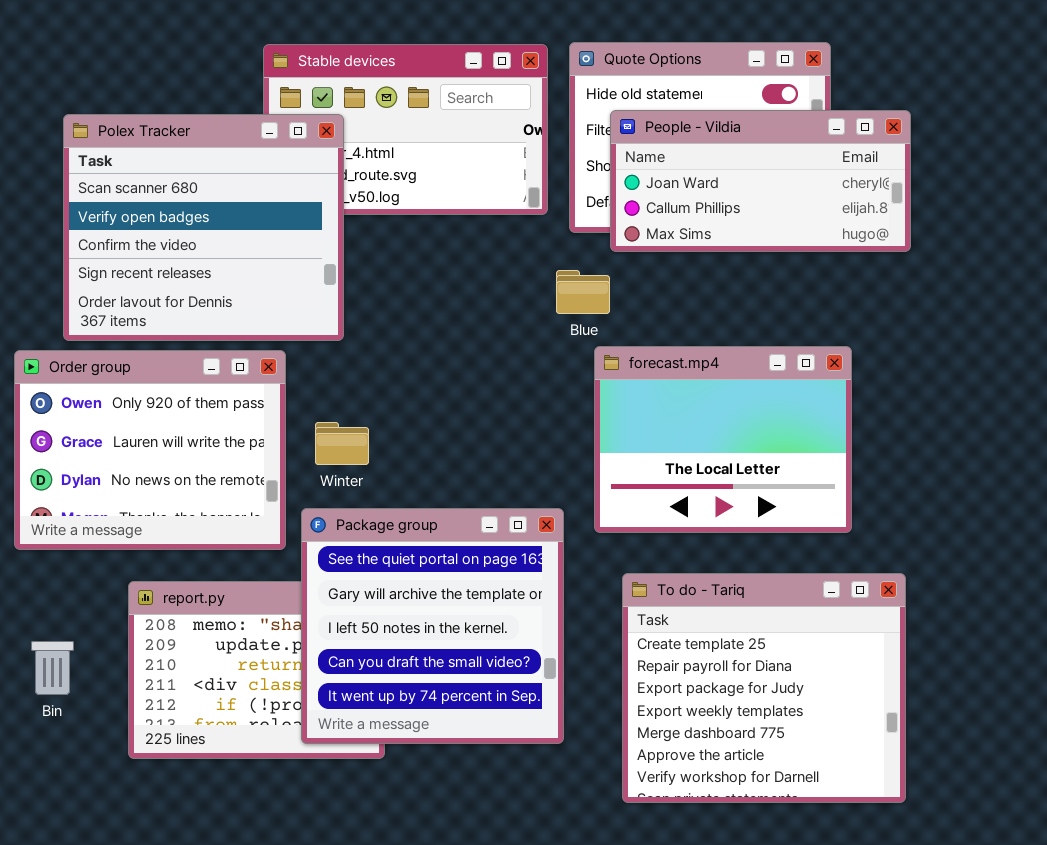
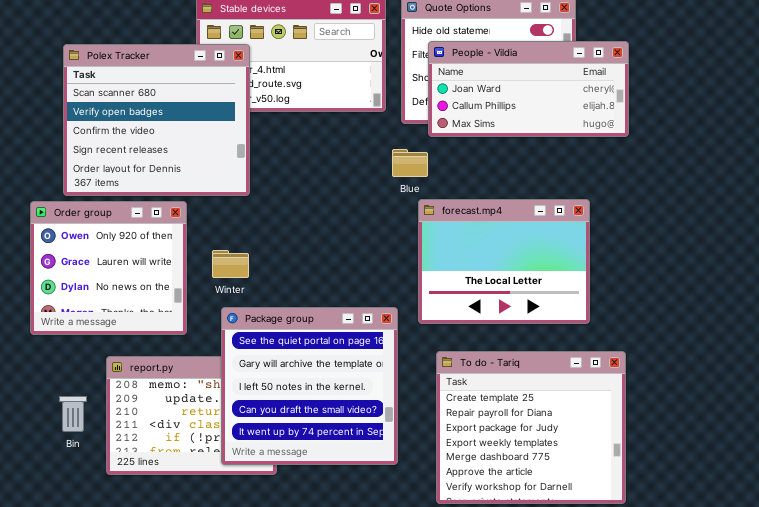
Order group: [14,350,286,550] -> [30,201,187,335], resized
Winter: [315,422,369,465] -> [212,250,249,278], moved
Bin: [31,641,74,695] -> [59,396,87,432], moved

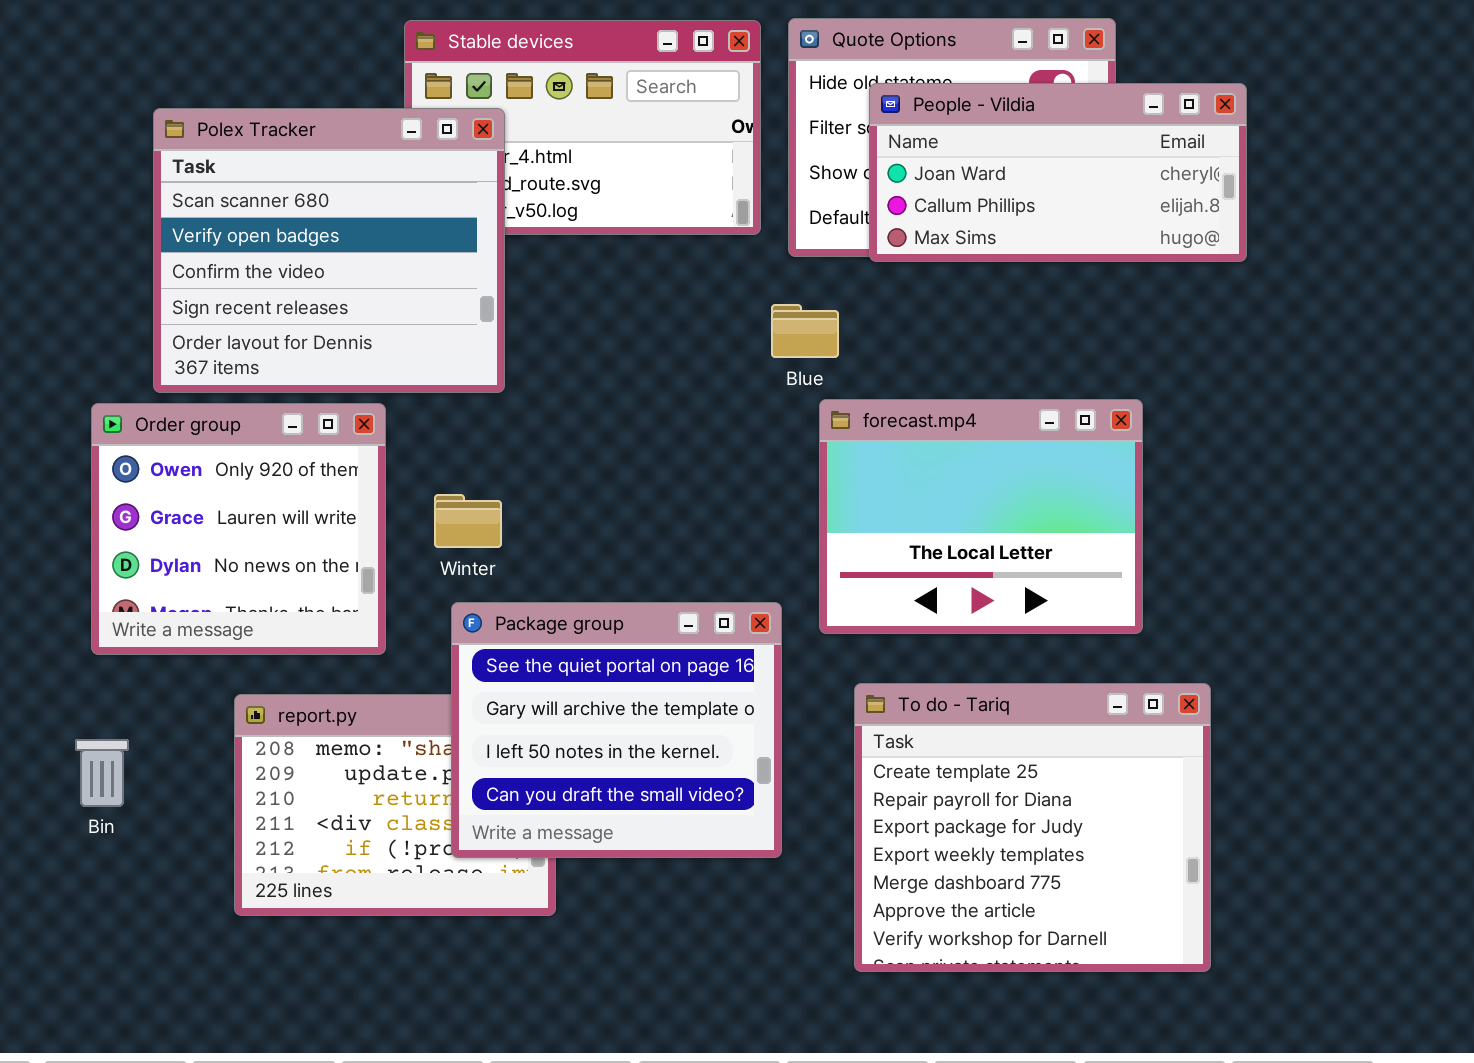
People - Vildia: [428,41,629,137] -> [869,83,1247,262], moved
Package group: [221,307,398,465] -> [451,602,782,858], resized
Bin: [59,396,87,432] -> [75,739,129,807], moved

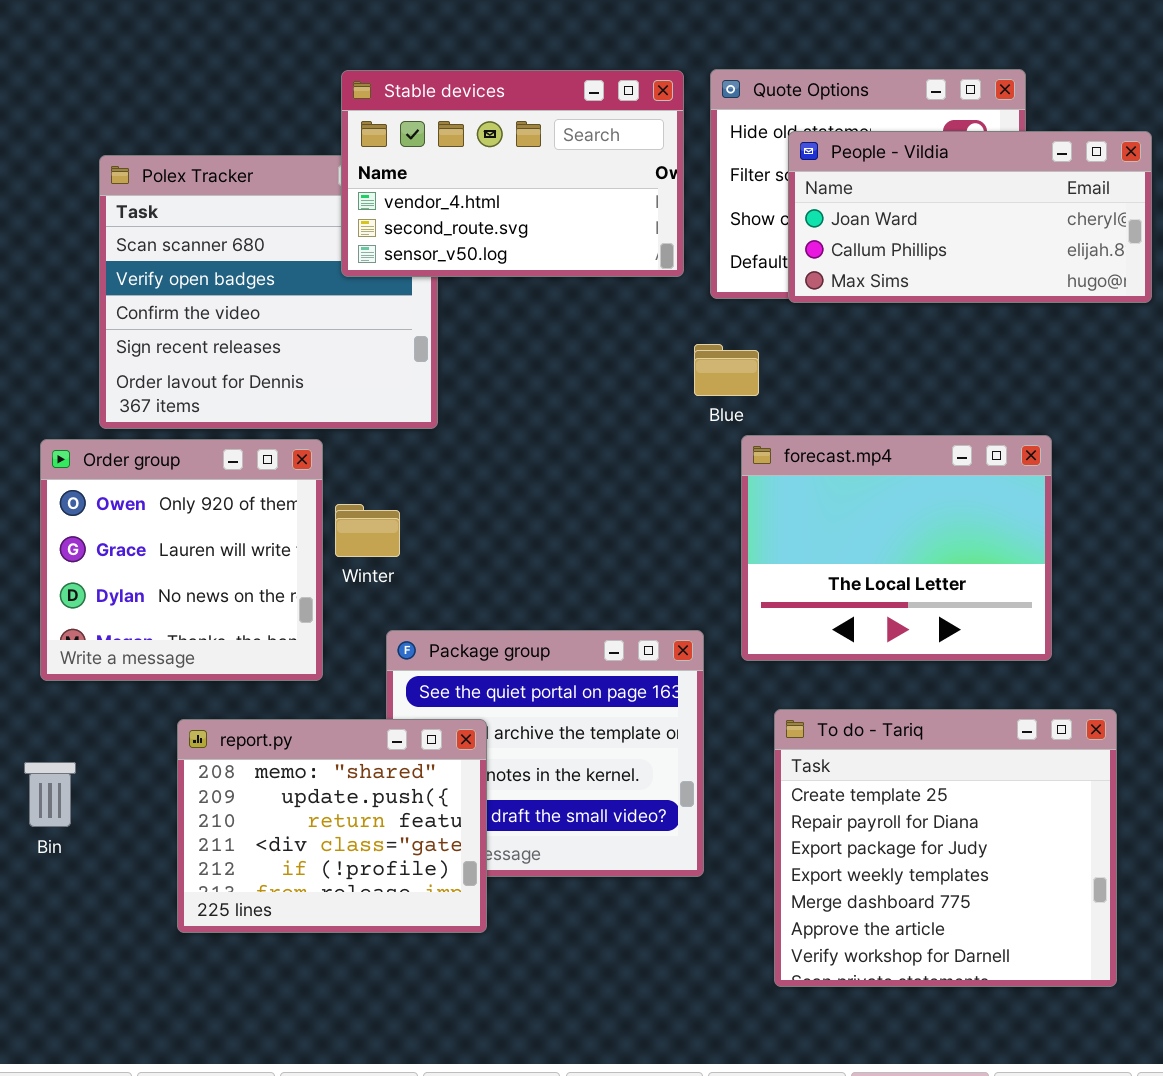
Stable devices: [404,20,761,235] -> [341,70,684,277], raised
Winter: [434,494,502,548] -> [335,504,400,557], moved
report.py: [234,694,556,916] -> [177,719,487,933], raised

